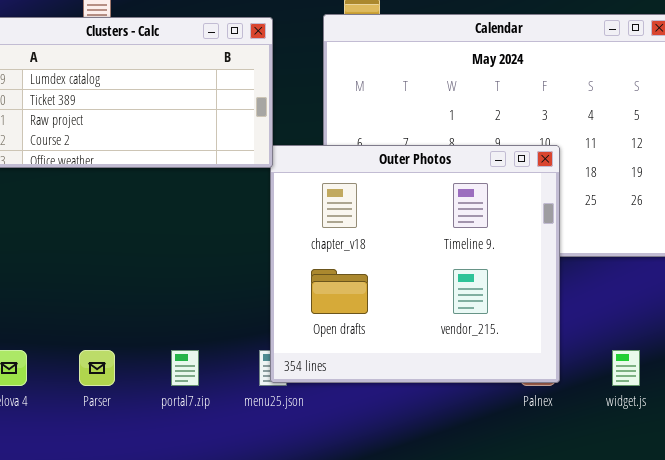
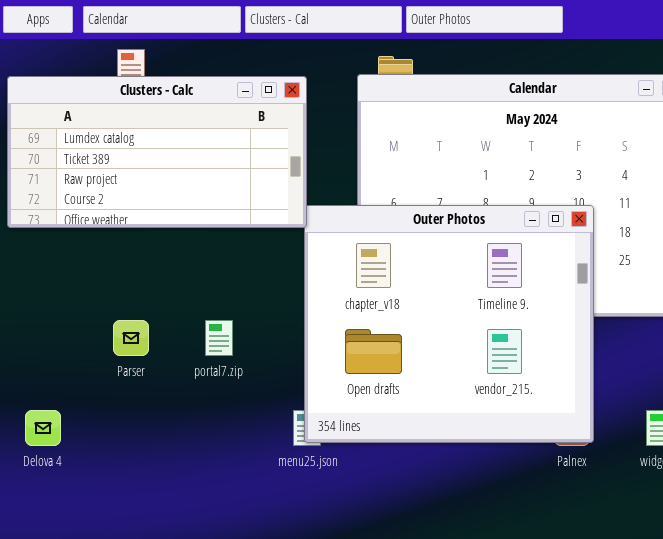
Parser: [79,350,115,386] -> [113,320,149,356], moved
portal7.zip: [171,350,199,386] -> [205,320,233,356], moved

